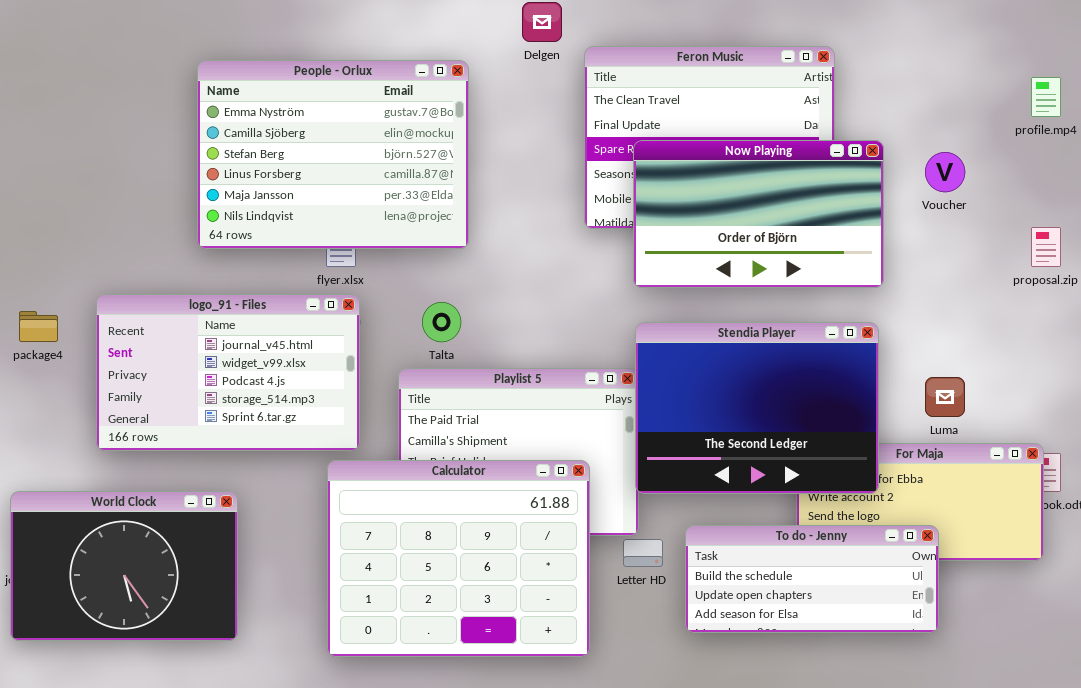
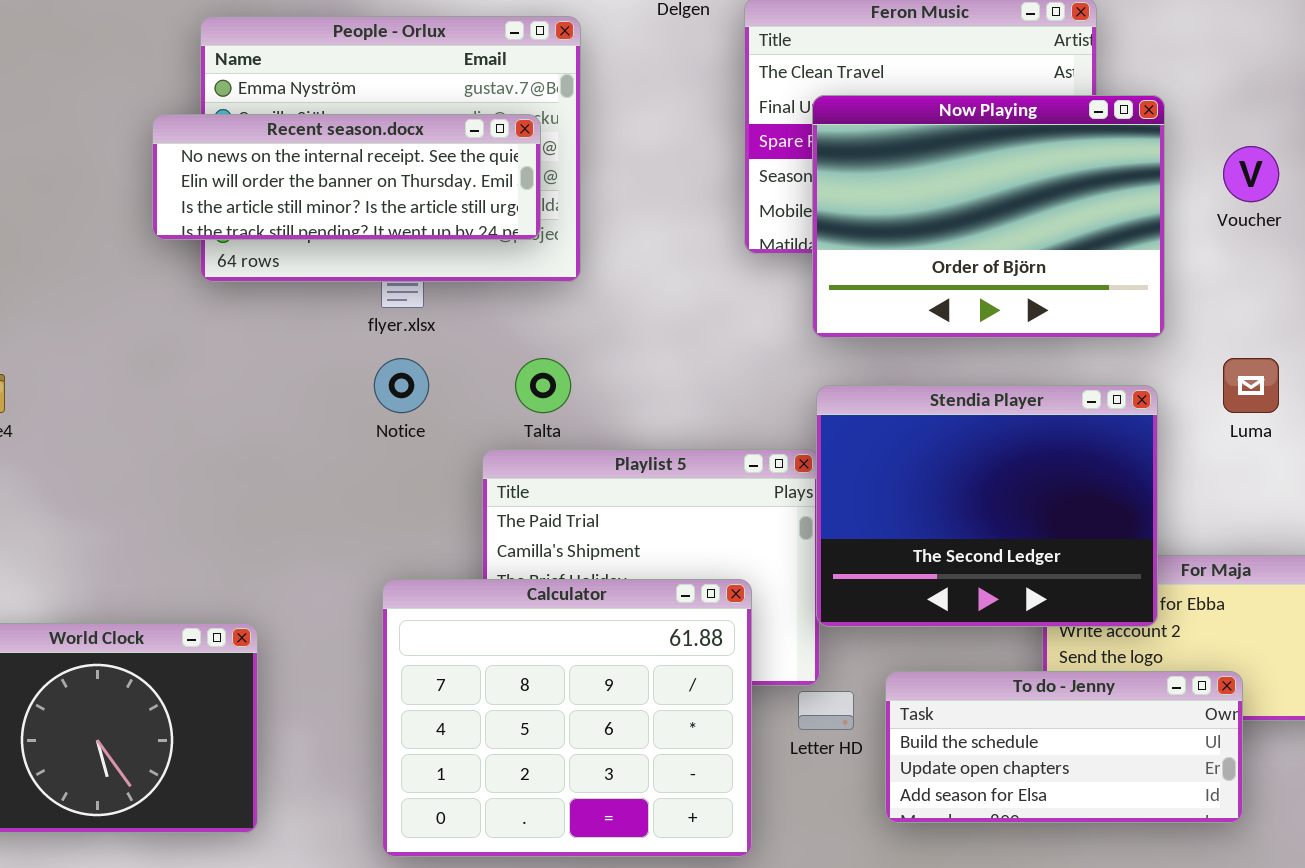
Recent season.docx: none -> [152,114,541,240], opened
Now Playing: [633,140,884,288] -> [812,95,1165,338], resized
logo_91 - Files: [96,294,360,451] -> none, closed
Luma: [925,377,965,417] -> [1223,358,1279,413], moved

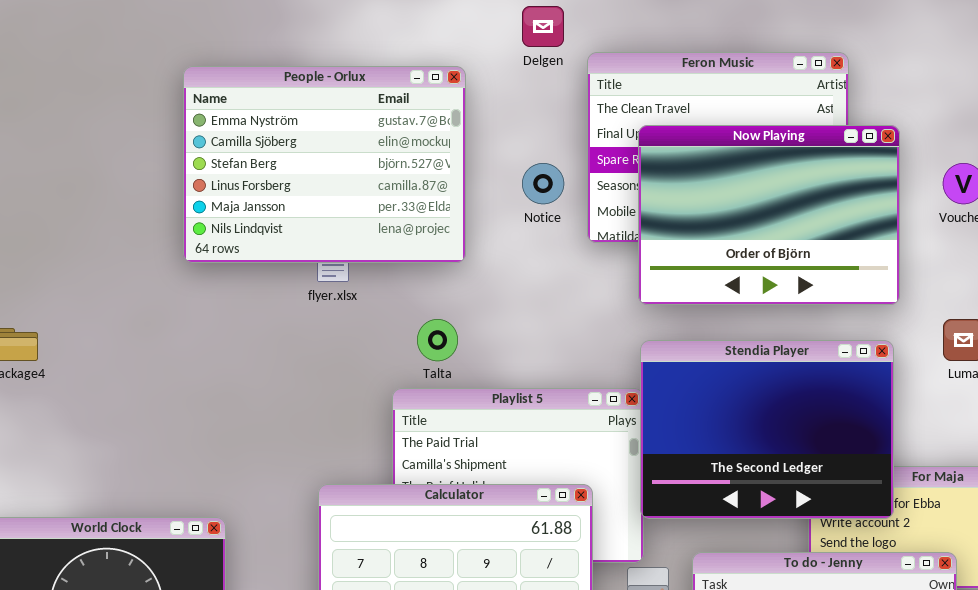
Recent season.docx: [152,114,541,240] -> none, closed
Notice: [374,358,429,413] -> [522,163,564,204], moved

